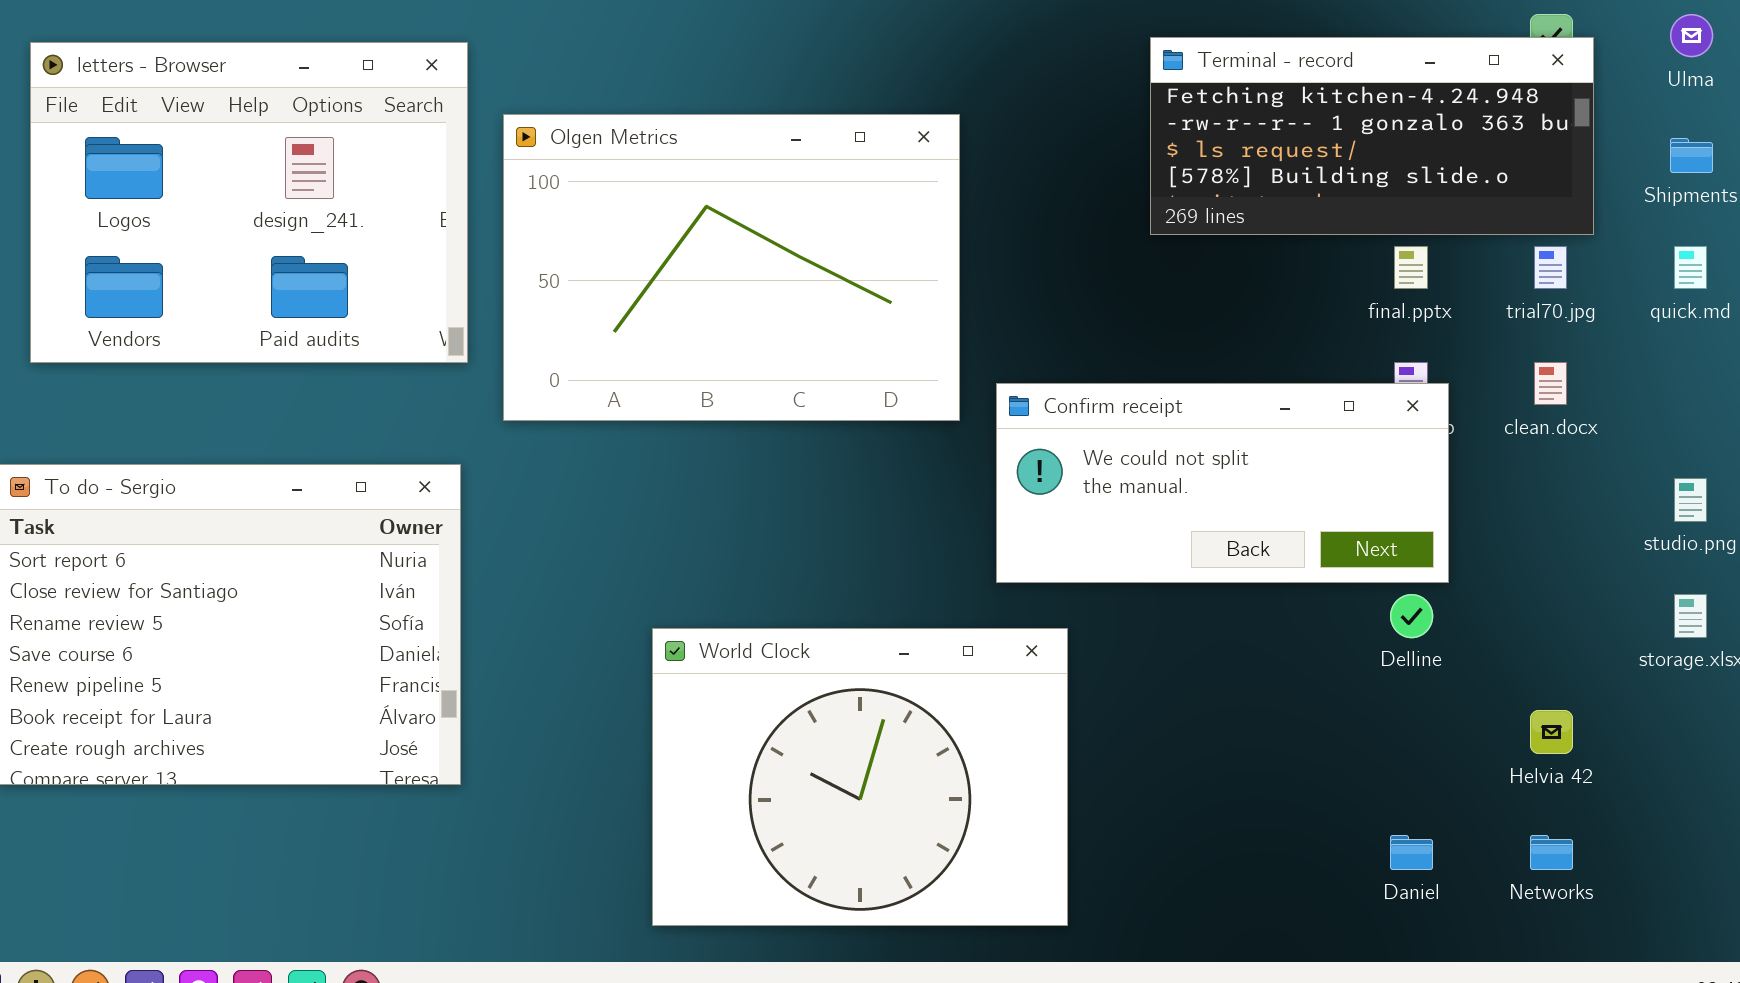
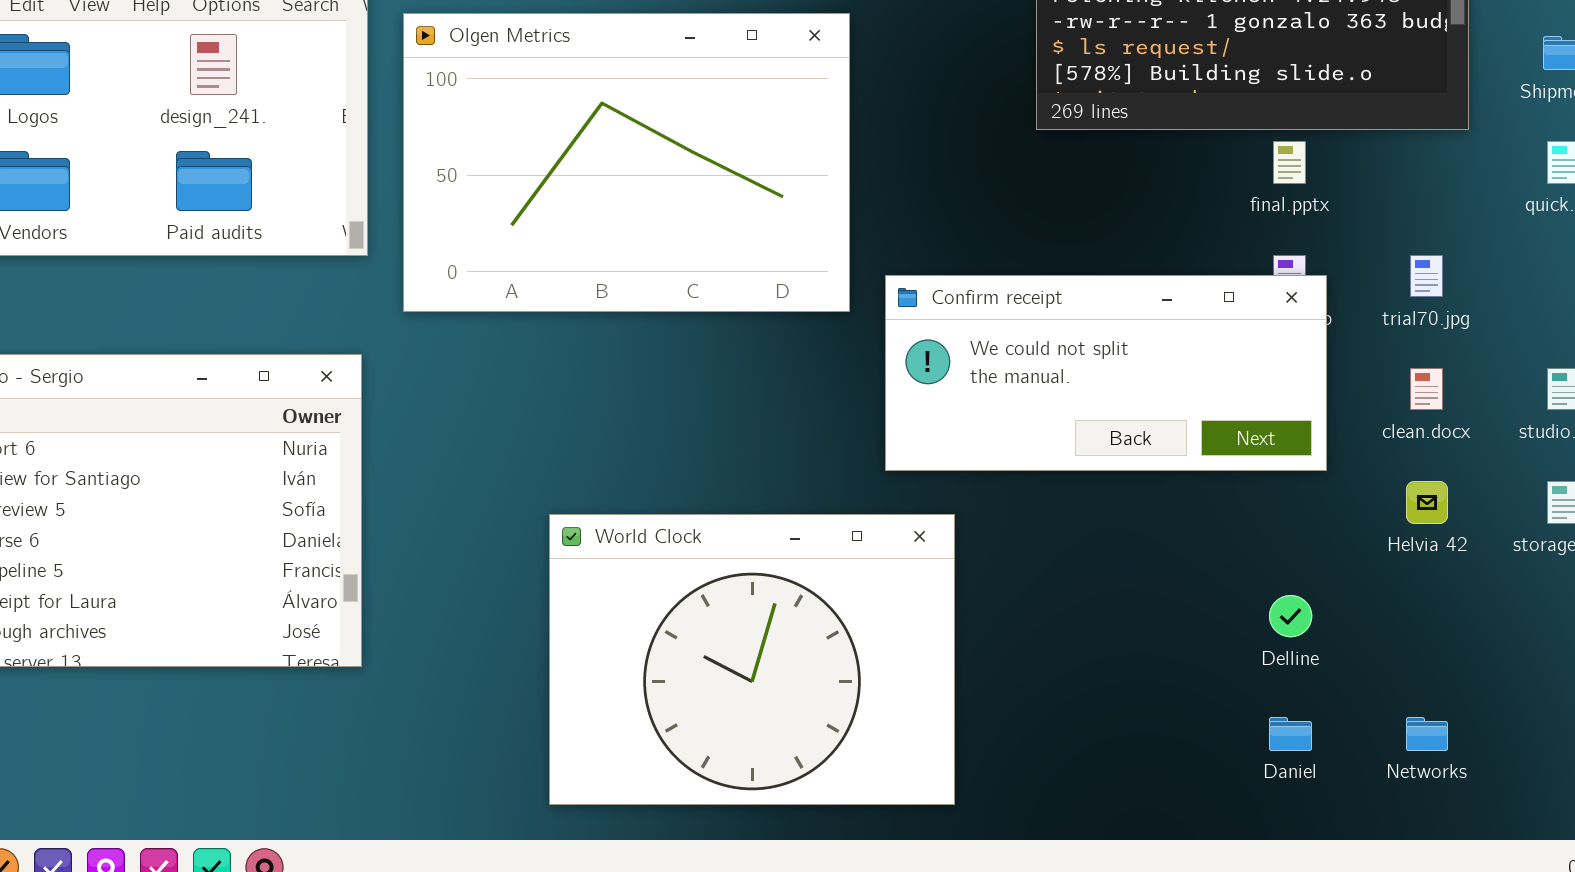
trial70.jpg: [1534,246,1567,289] -> [1410,255,1443,297], moved
clean.docx: [1534,362,1567,405] -> [1410,368,1443,410], moved
Delline: [1390,594,1433,638] -> [1269,595,1312,637], moved
Helvia 42: [1530,710,1573,754] -> [1406,481,1448,524], moved

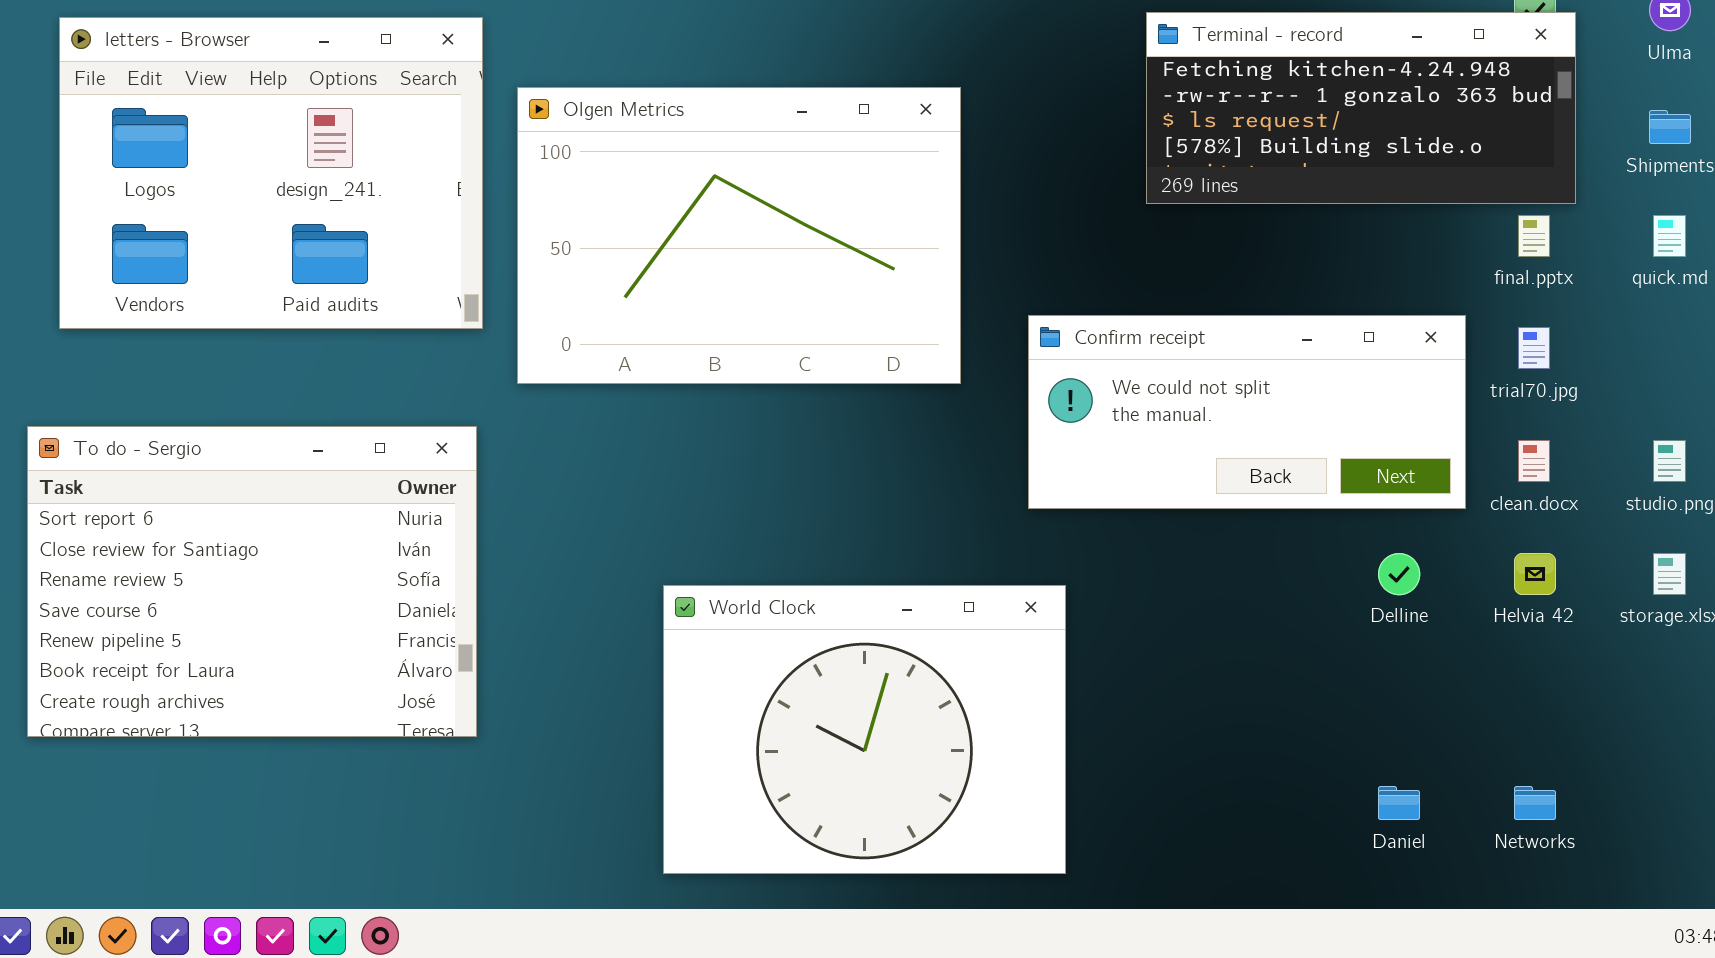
final.pptx: [1273,141,1306,184] -> [1518,215,1550,257], moved
Confirm receipt: [885,275,1327,471] -> [1028,315,1466,509], moved
Delline: [1269,595,1312,637] -> [1378,553,1420,595], moved

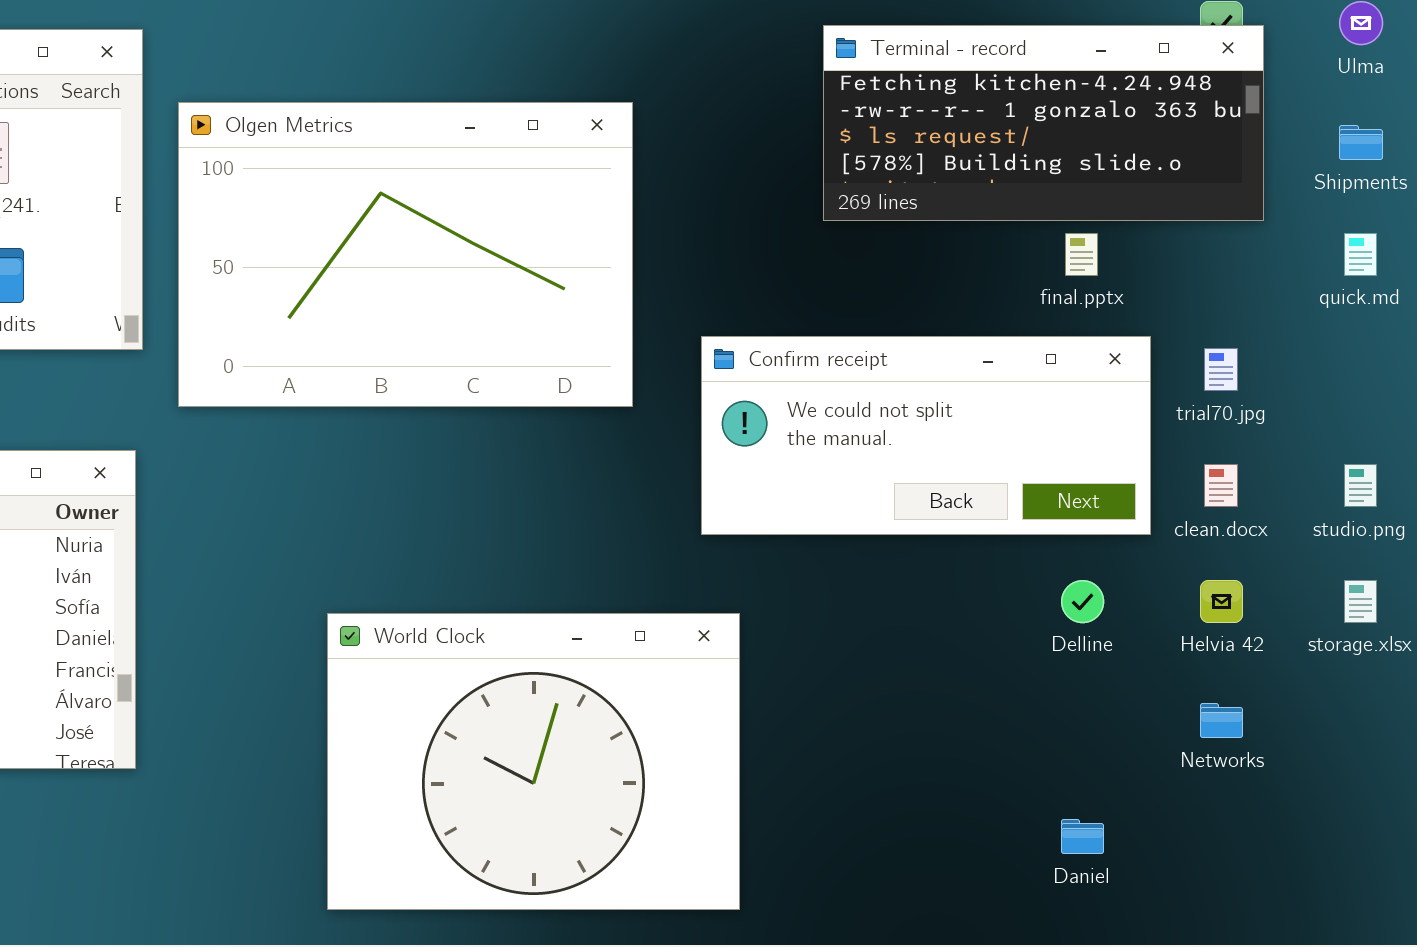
final.pptx: [1518,215,1550,257] -> [1065,233,1098,276], moved
Networks: [1514,786,1556,820] -> [1200,703,1243,738], moved

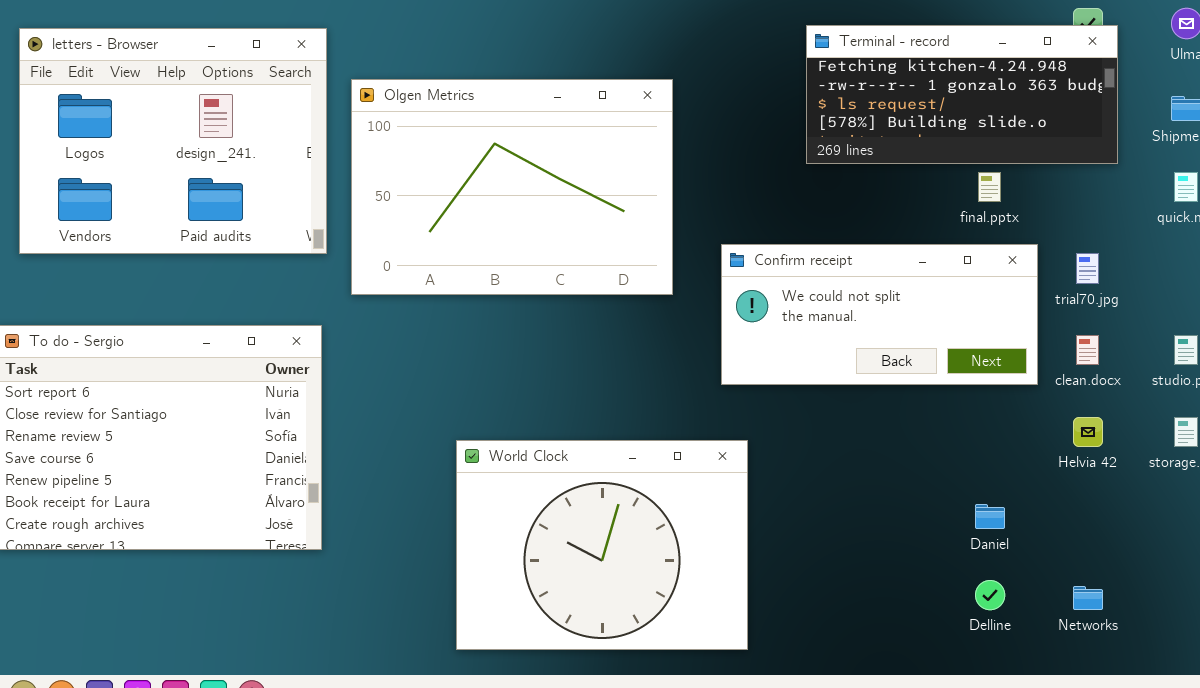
Delline: [1061,580,1104,623] -> [975,580,1005,610], moved
Networks: [1200,703,1243,738] -> [1073,586,1103,610], moved
Daniel: [1061,819,1104,854] -> [975,504,1005,529], moved

